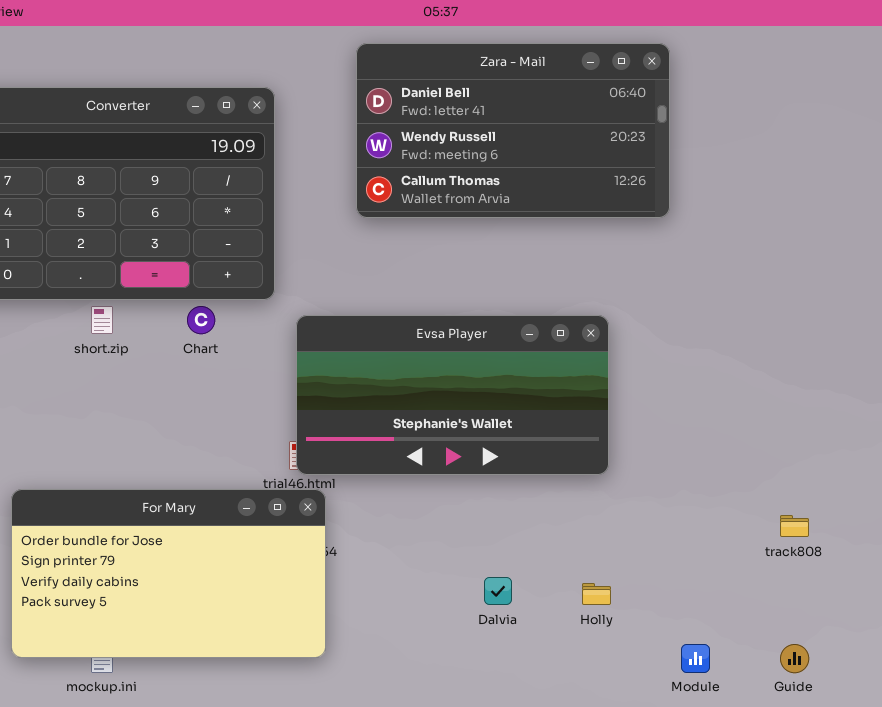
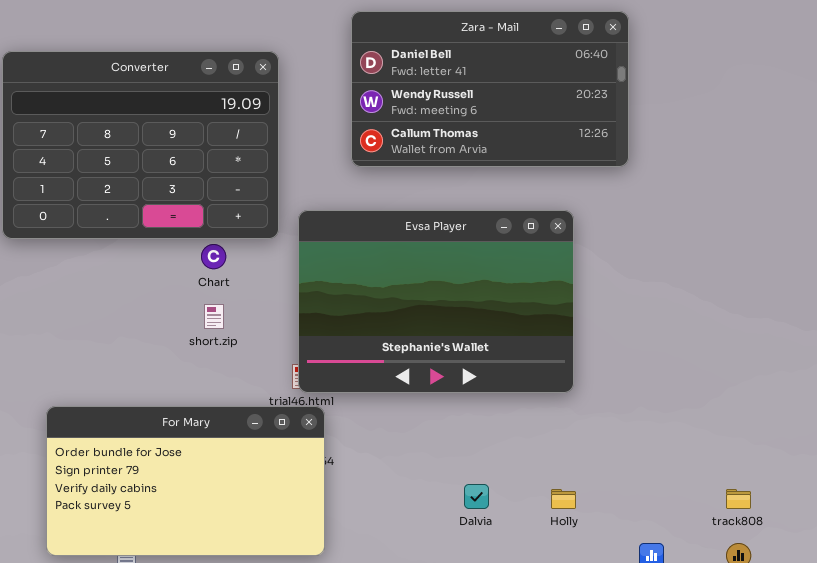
short.zip: [91,306,113,334] -> [204,304,224,329], moved
Evsa Player: [296,315,609,475] -> [298,210,574,393], resized
track808: [780,515,809,537] -> [726,489,751,509], moved

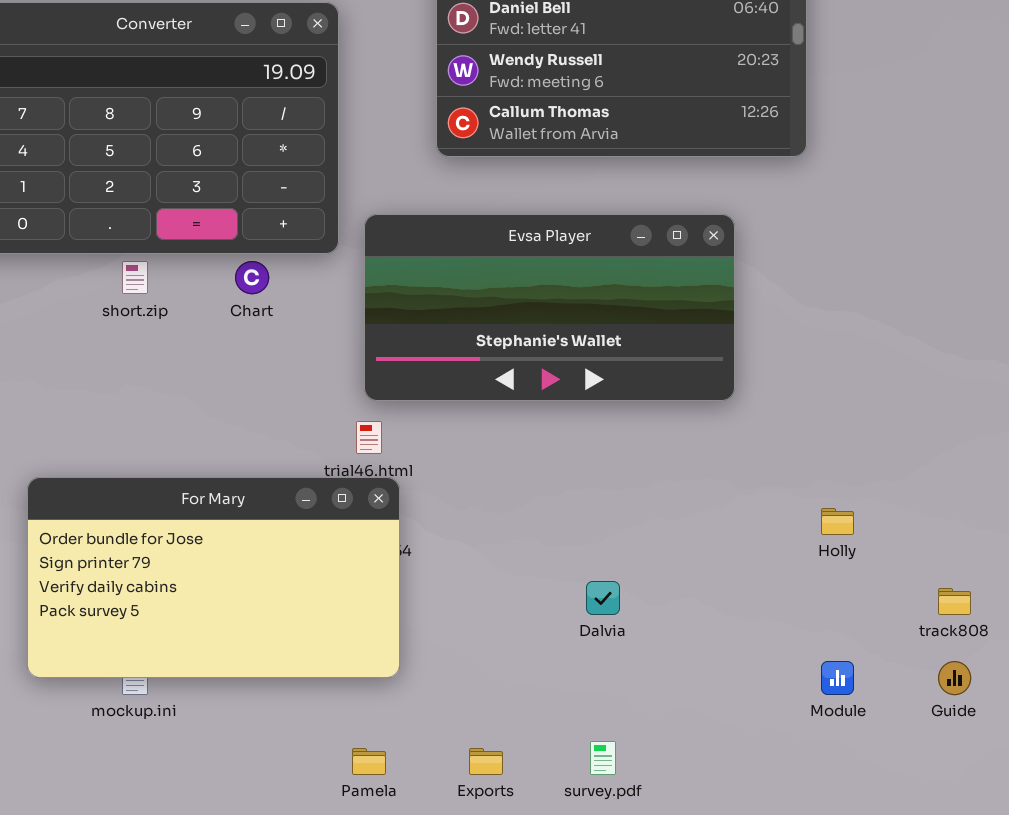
Evsa Player: [298,210,574,393] -> [364,214,735,401], resized
short.zip: [204,304,224,329] -> [122,261,148,294], moved
Holly: [551,489,576,509] -> [821,508,854,535], moved

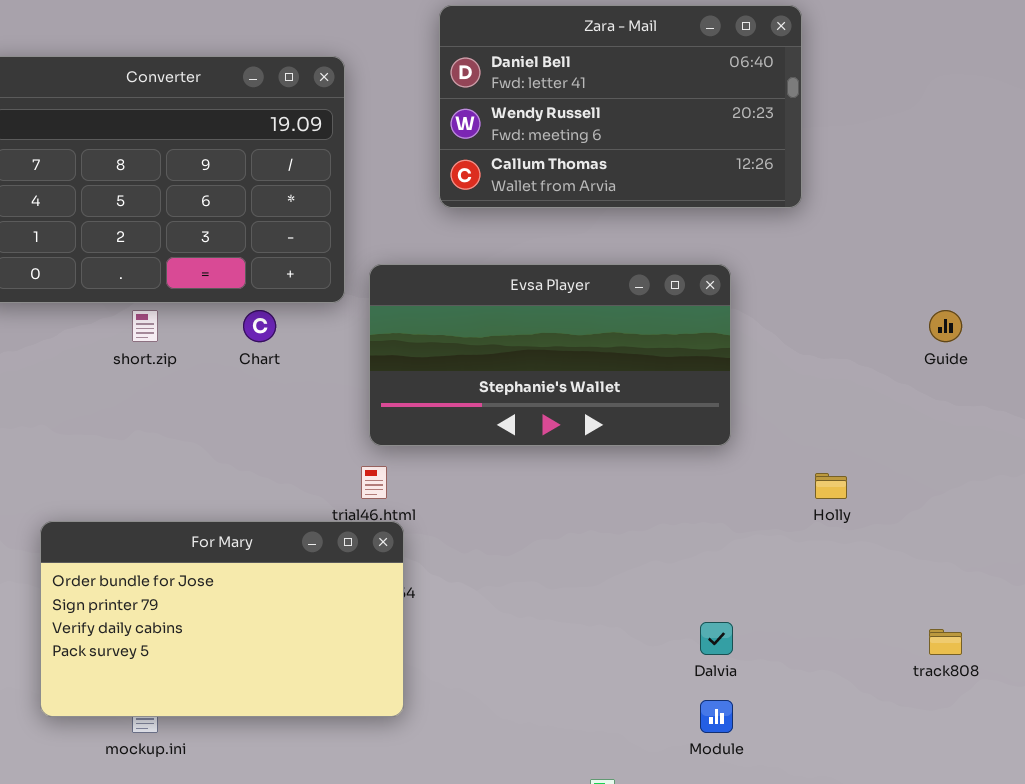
Holly: [821,508,854,535] -> [815,473,847,499], moved
Dalvia: [586,581,620,615] -> [700,622,733,655], moved
Module: [821,661,854,695] -> [700,700,733,733], moved
Guide: [938,661,971,695] -> [929,310,962,342], moved

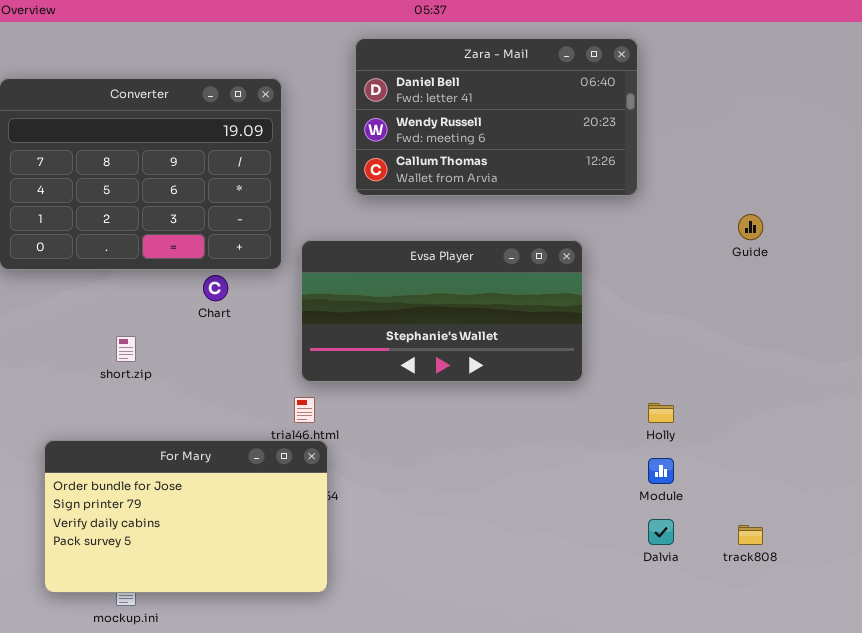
short.zip: [132,310,158,342] -> [116,336,136,362], moved
Guide: [929,310,962,342] -> [738,214,763,240], moved
Dalvia: [700,622,733,655] -> [648,519,674,545], moved
Module: [700,700,733,733] -> [648,458,674,484], moved

